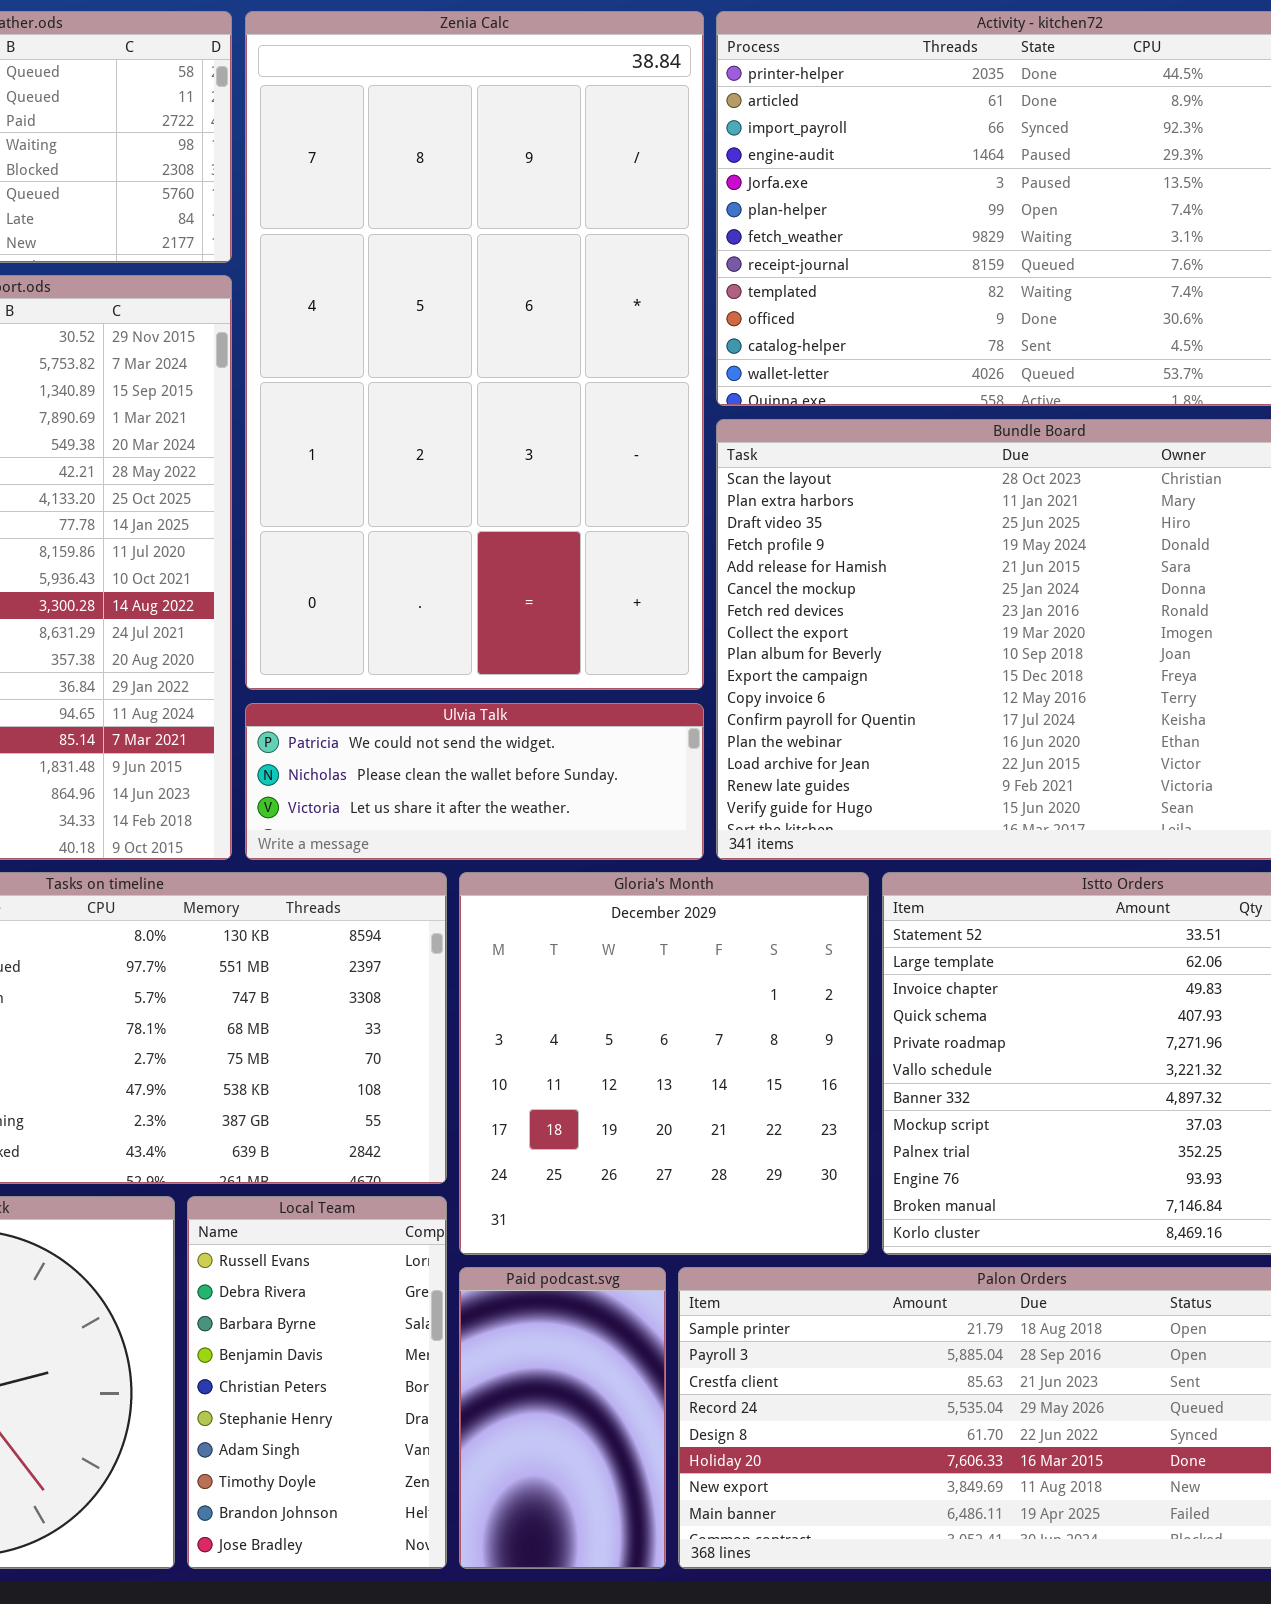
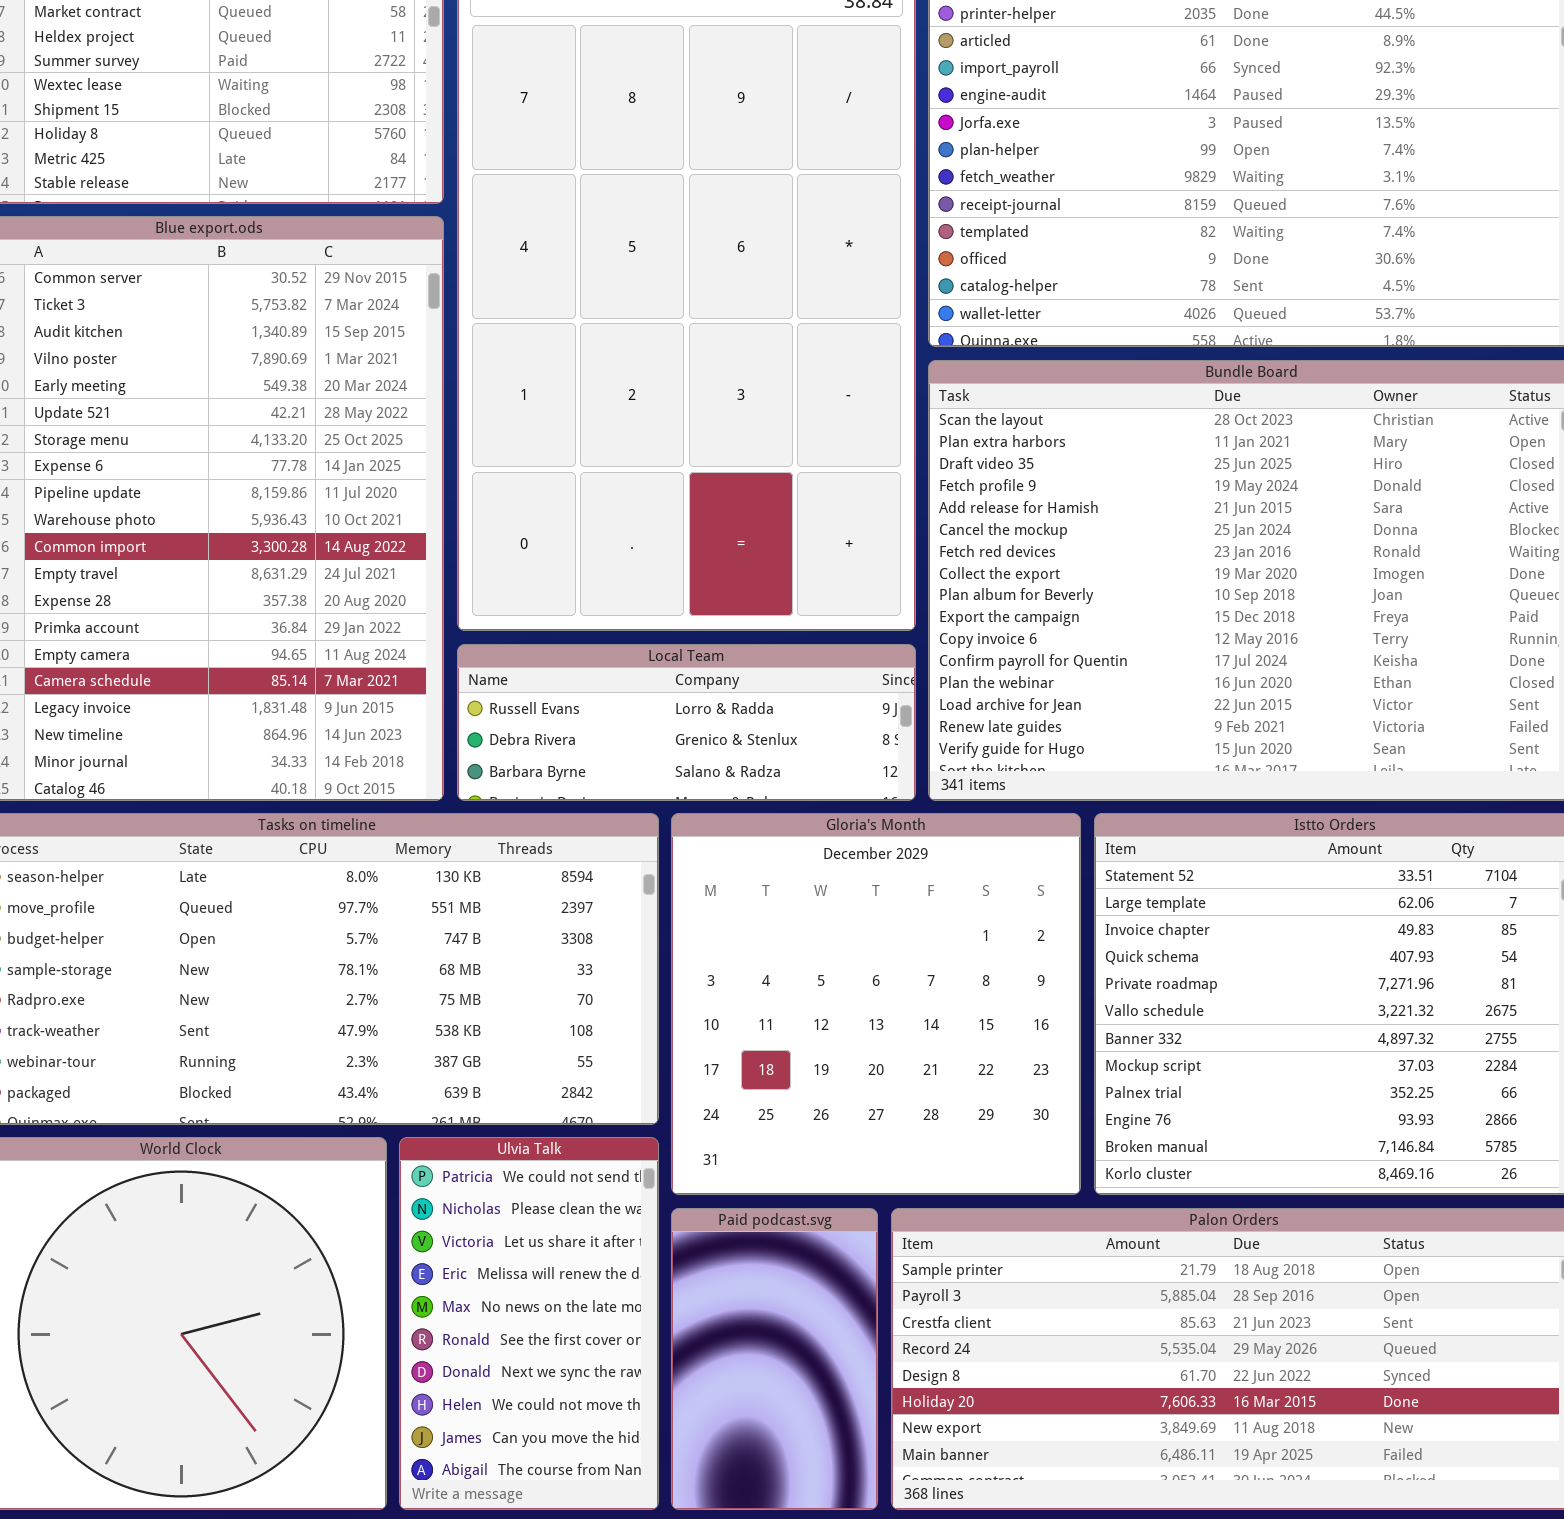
Ulvia Talk: [245,703,704,860] -> [399,1137,659,1510], moved, resized
Local Team: [187,1196,447,1569] -> [457,644,916,801], moved, resized

